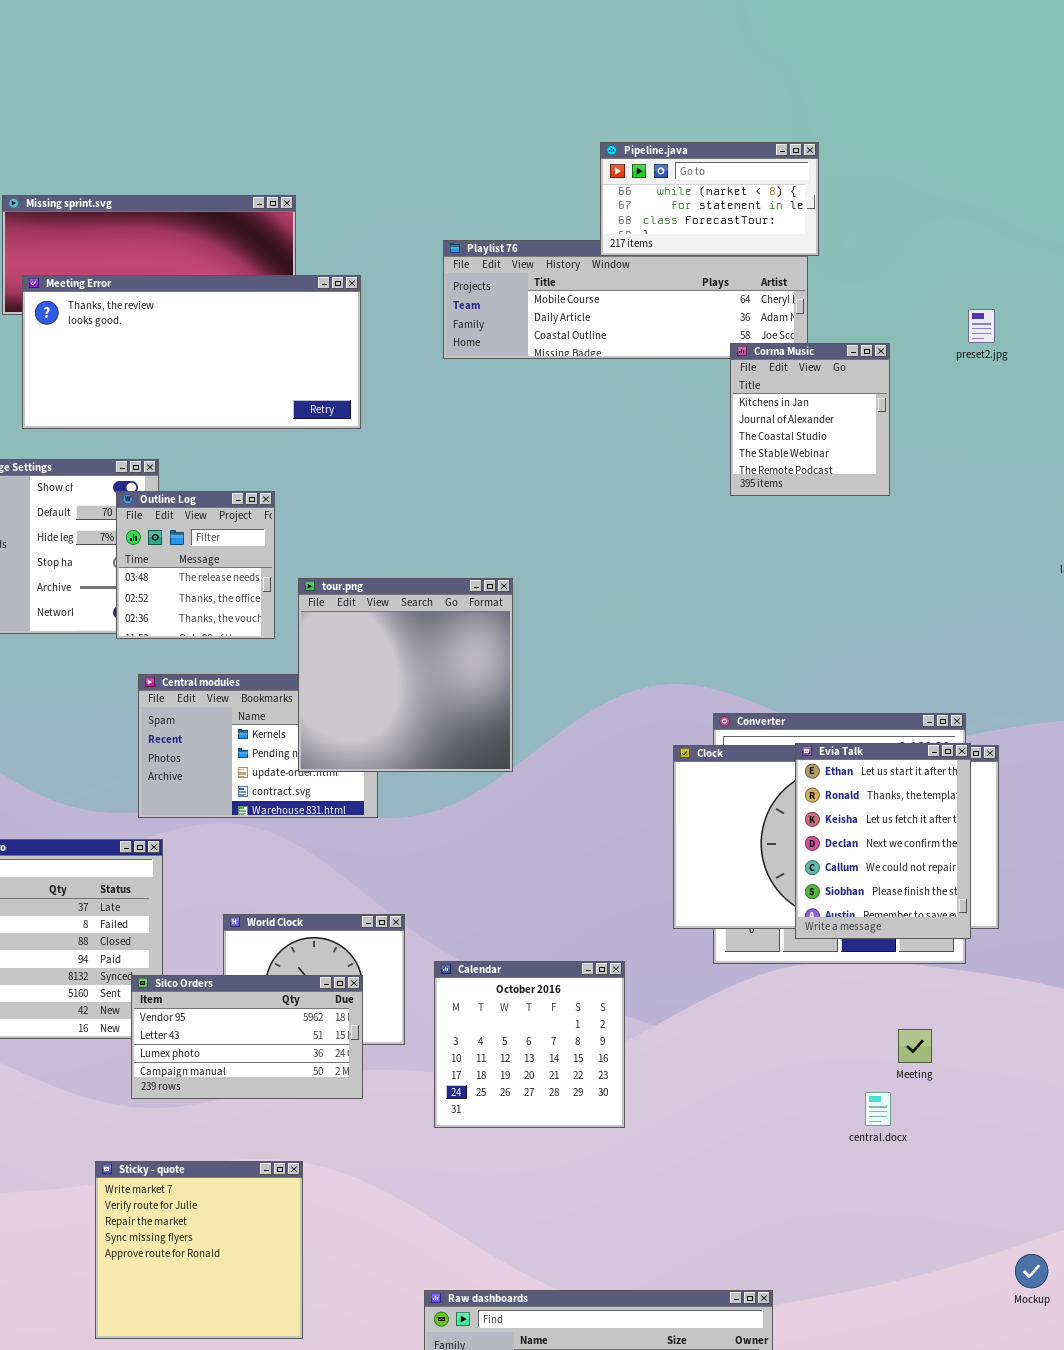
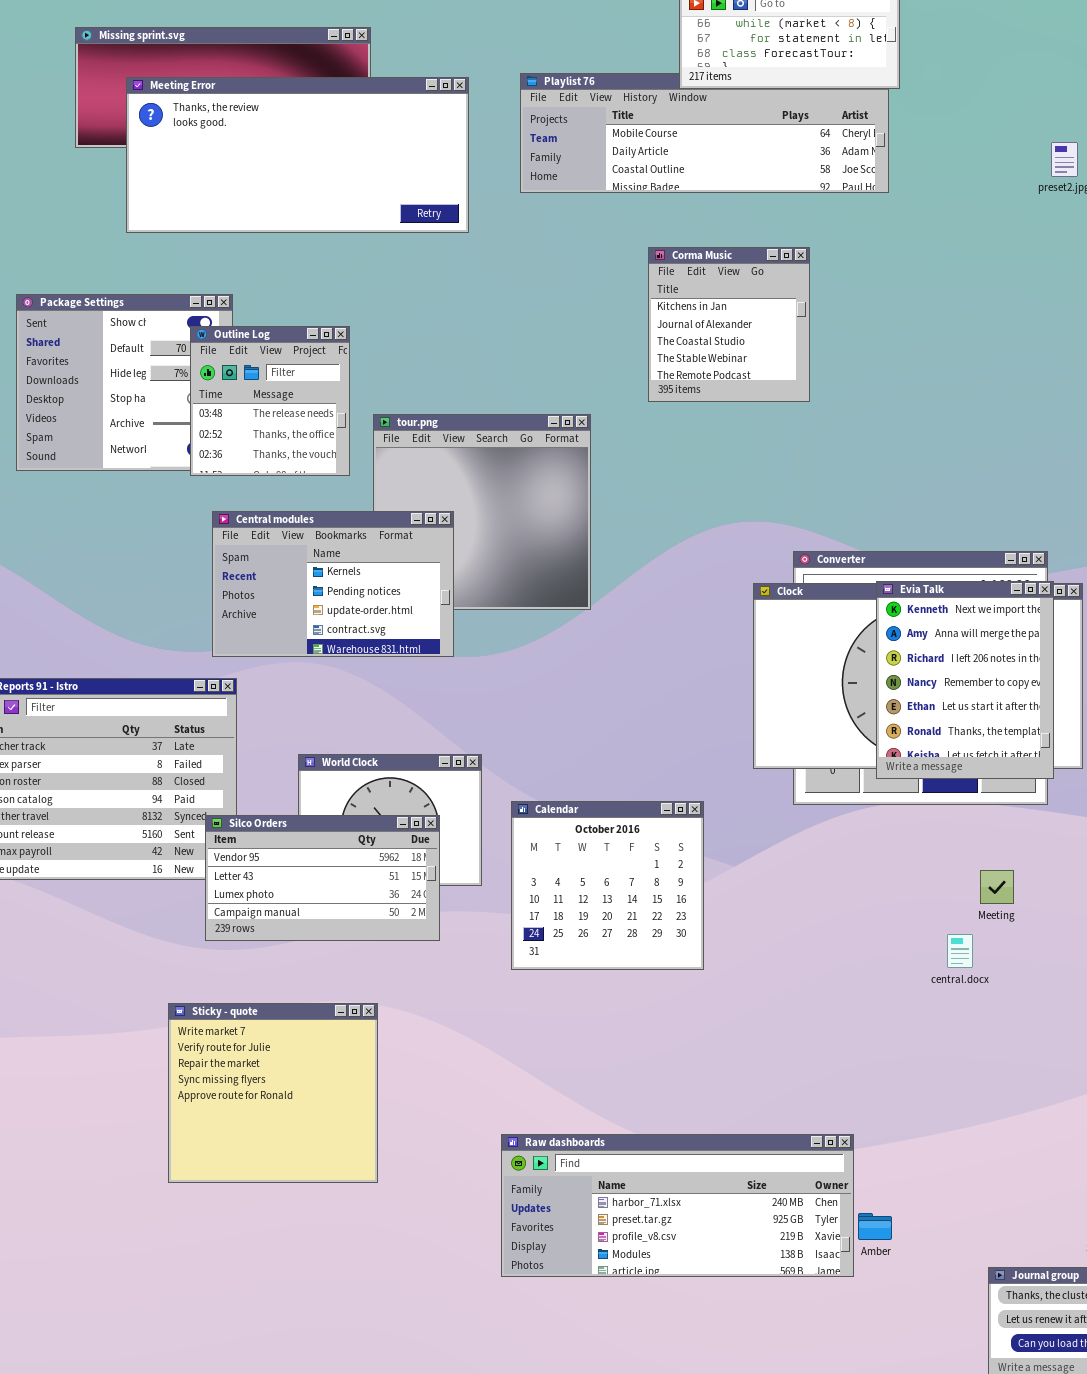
Meeting Error: [22,275,361,429] -> [126,77,469,233], moved
Corma Music: [730,343,890,496] -> [648,247,810,402], moved
Central modules: [138,674,378,818] -> [212,511,454,657], raised
Evia Talk: [795,743,971,939] -> [876,581,1054,779], scrolled up 4 rows

